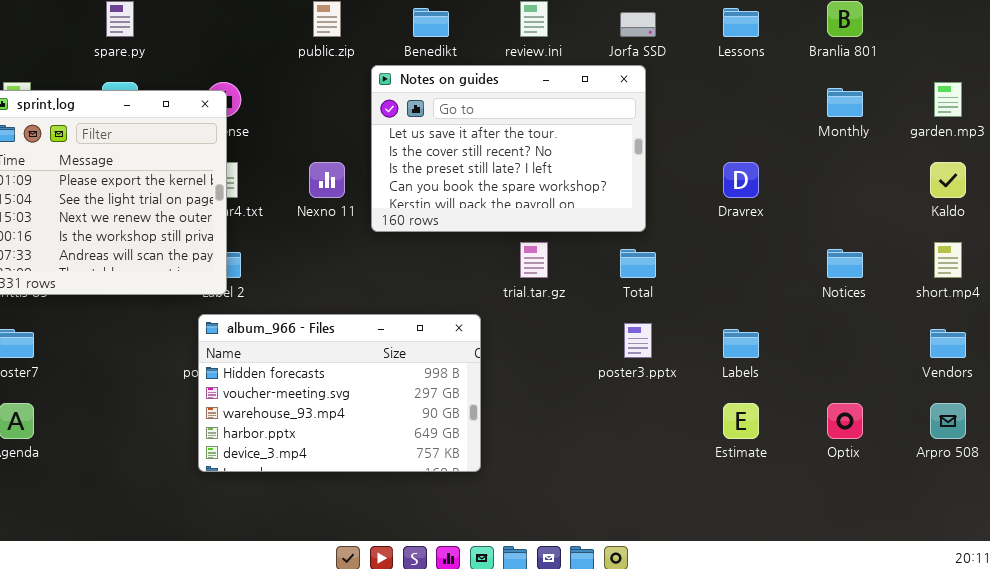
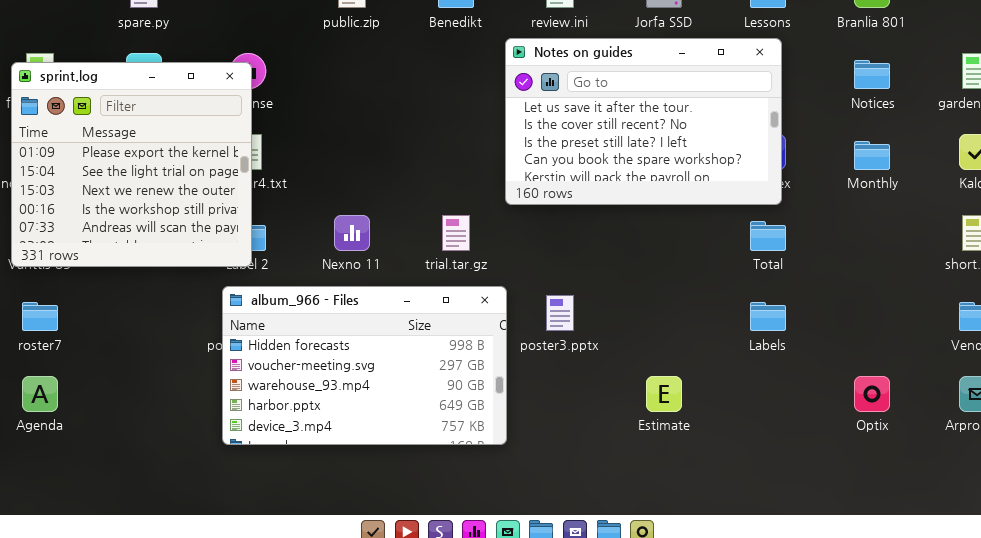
Notes on guides: [371,65,646,232] -> [505,38,782,205], moved
Monthly: [827,88,863,117] -> [854,141,890,170], moved
Nexno 11: [309,162,345,198] -> [334,215,370,251], moved
trial.tar.gz: [520,242,548,278] -> [442,215,470,251], moved
Total: [620,249,656,278] -> [750,221,786,251], moved
Notices: [827,249,863,278] -> [854,60,890,89], moved
poster3.pptx: [624,323,652,358] -> [546,295,574,331], moved
Estimate: [723,403,759,439] -> [646,376,682,412], moved

